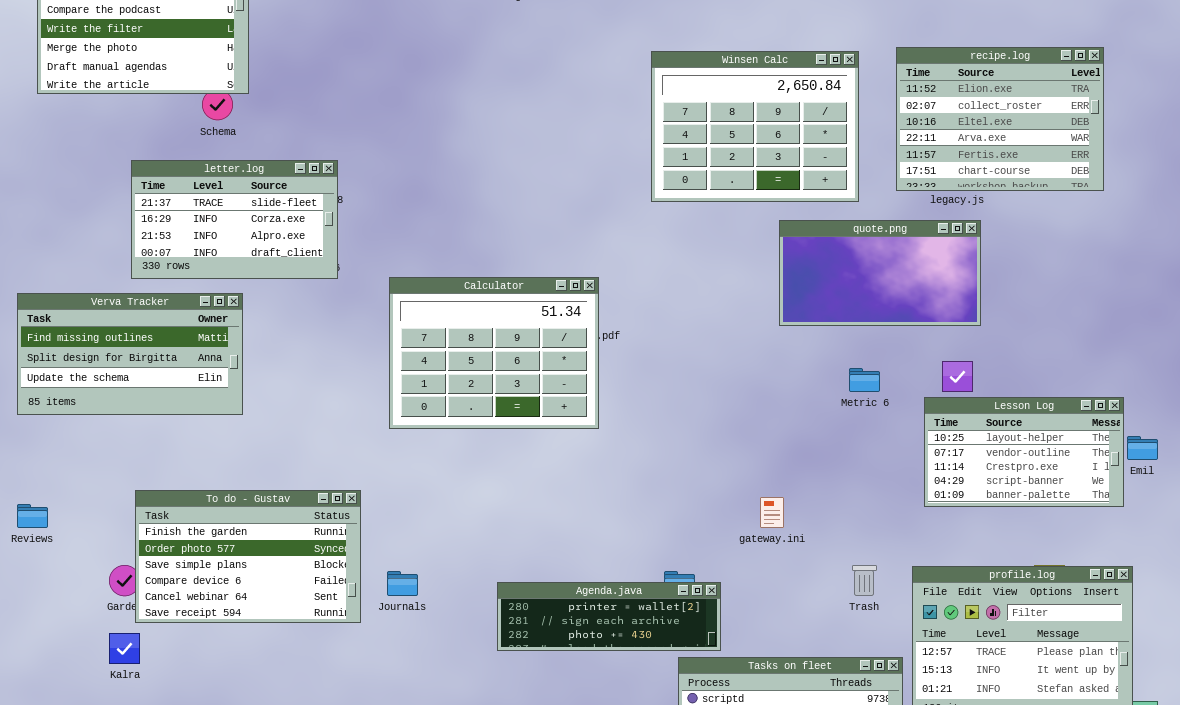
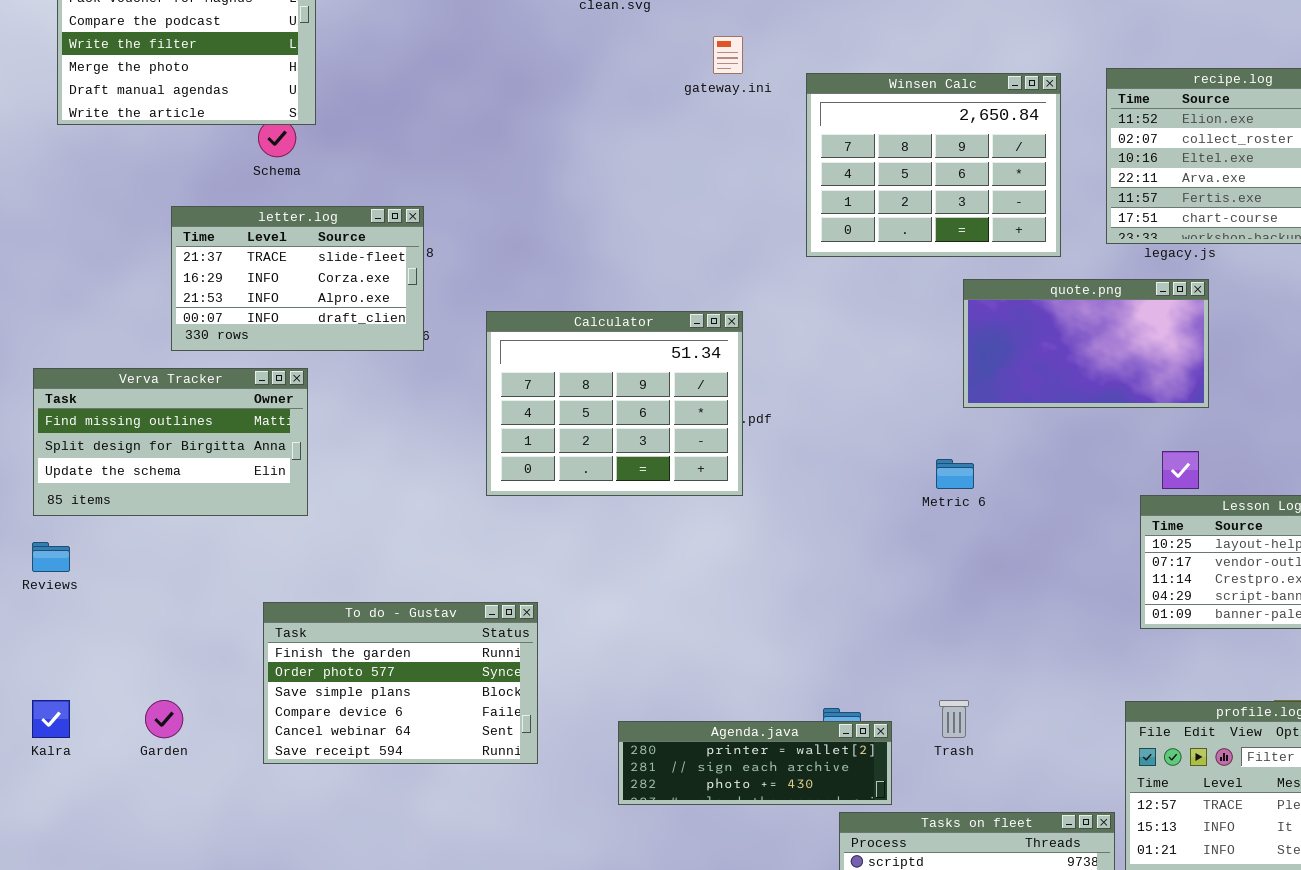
Calculator: [389,277,599,429] -> [486,311,743,496], moved
Metric 6: [849,368,880,392] -> [936,459,974,489], moved
To do - Gustav: [135,490,361,623] -> [263,602,538,764], moved
gateway.ini: [760,497,784,528] -> [713,36,743,74], moved
Reviews: [17,504,48,528] -> [32,542,70,572], moved
Trash: [852,565,877,596] -> [939,700,969,738], moved
Kalra: [109,633,140,664] -> [32,700,70,738], moved

